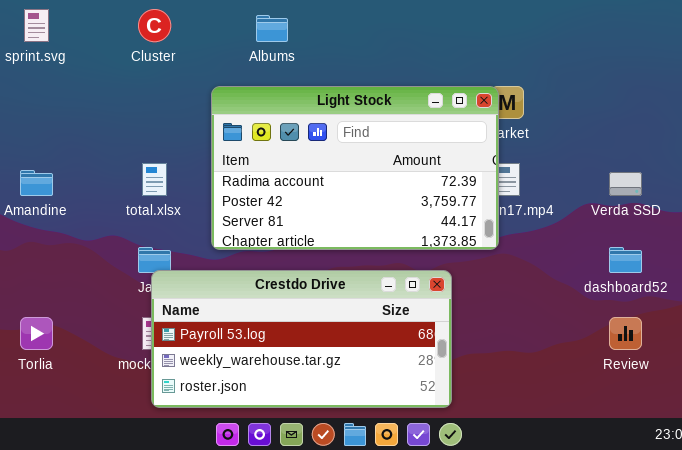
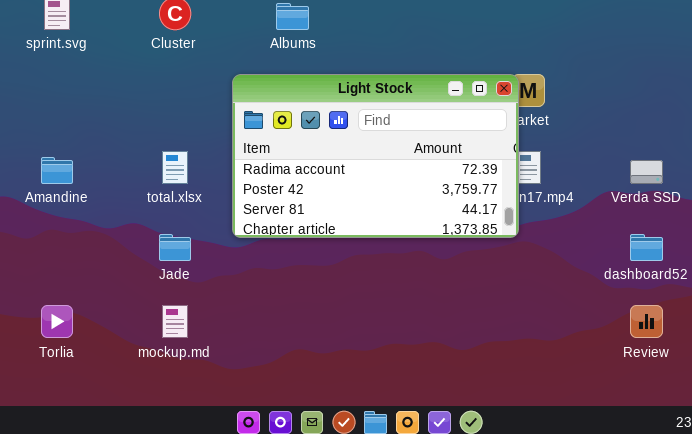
Crestdo Drive: [151,270,452,408] -> none, closed

